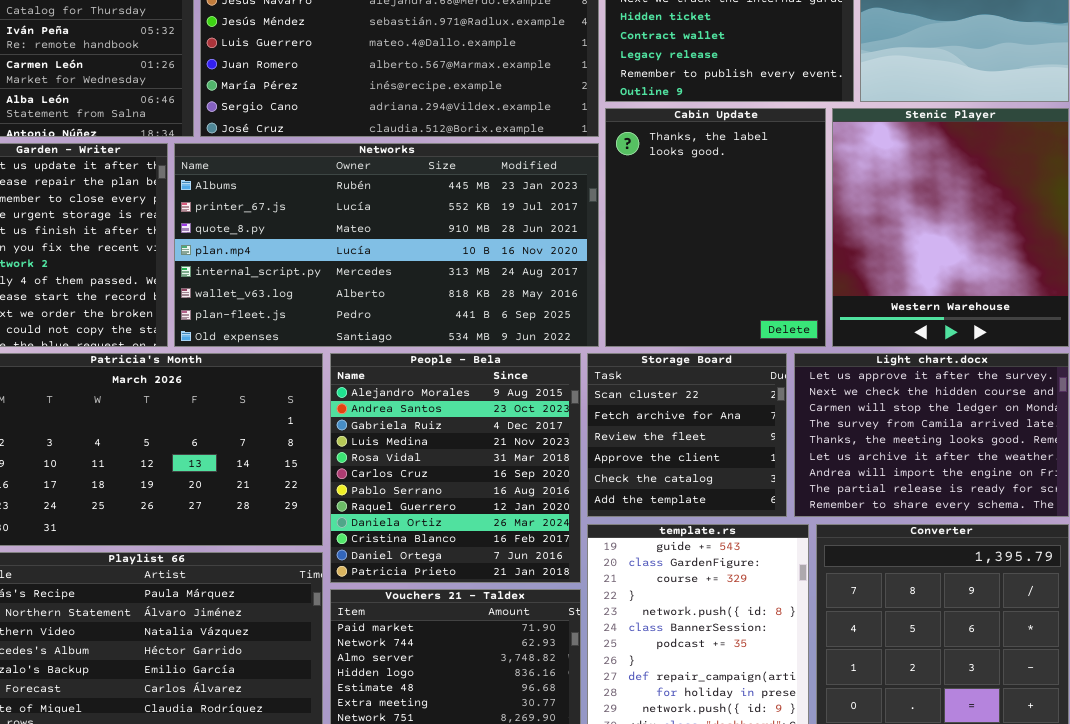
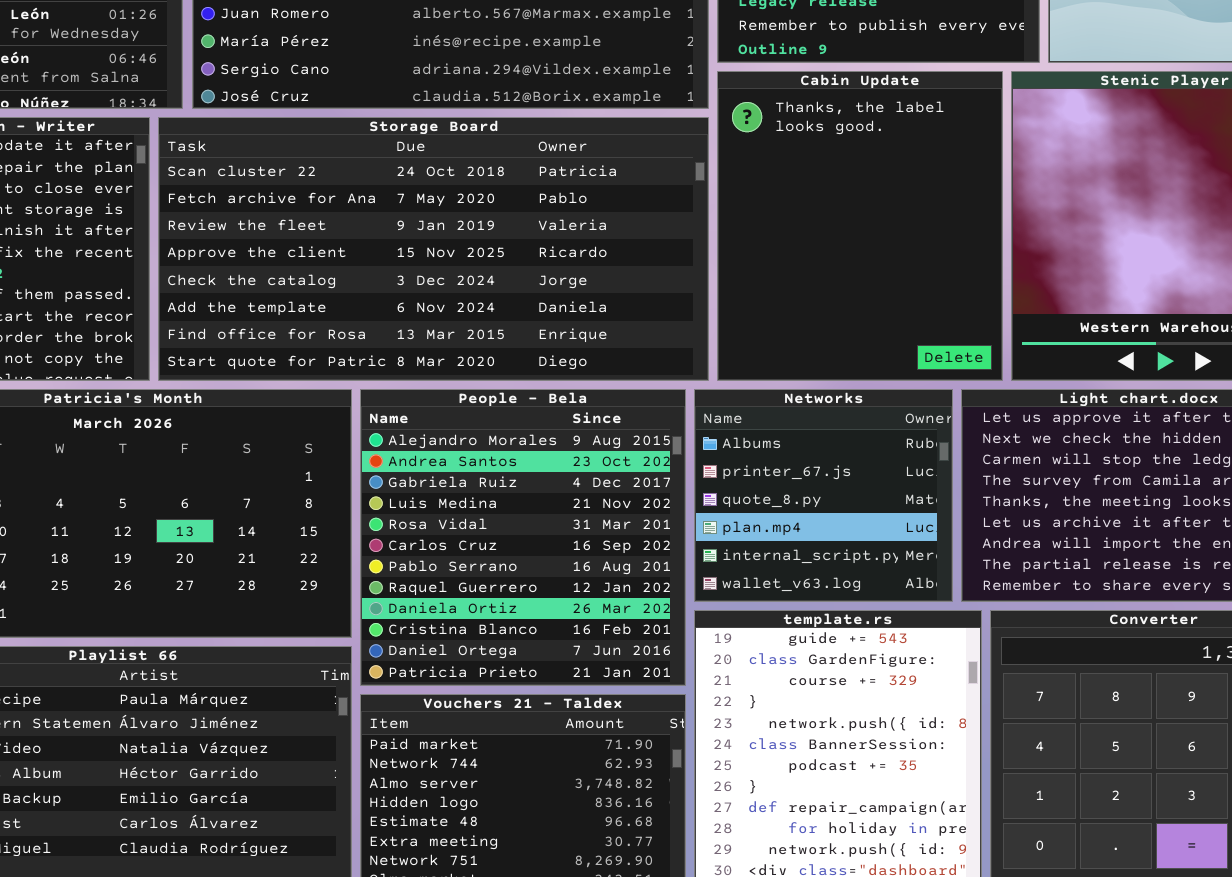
Networks: [174,143,599,347] -> [694,389,953,602], moved, resized
Storage Board: [587,353,787,517] -> [158,117,709,381], moved, resized

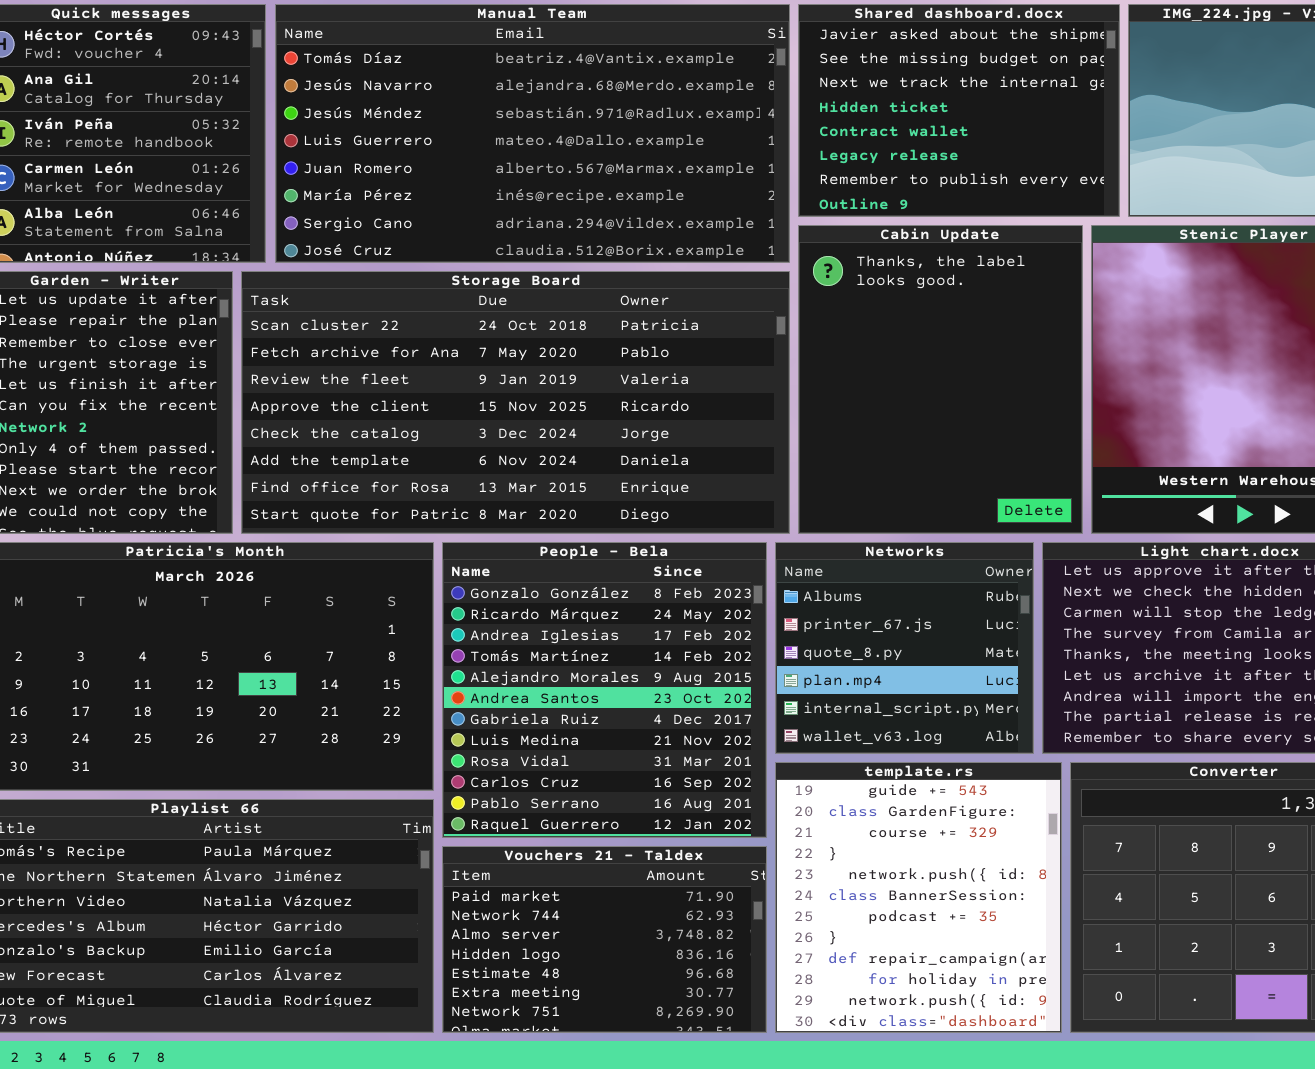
People - Bela: [360,389,686,686] -> [442,542,767,838], scrolled up 4 rows

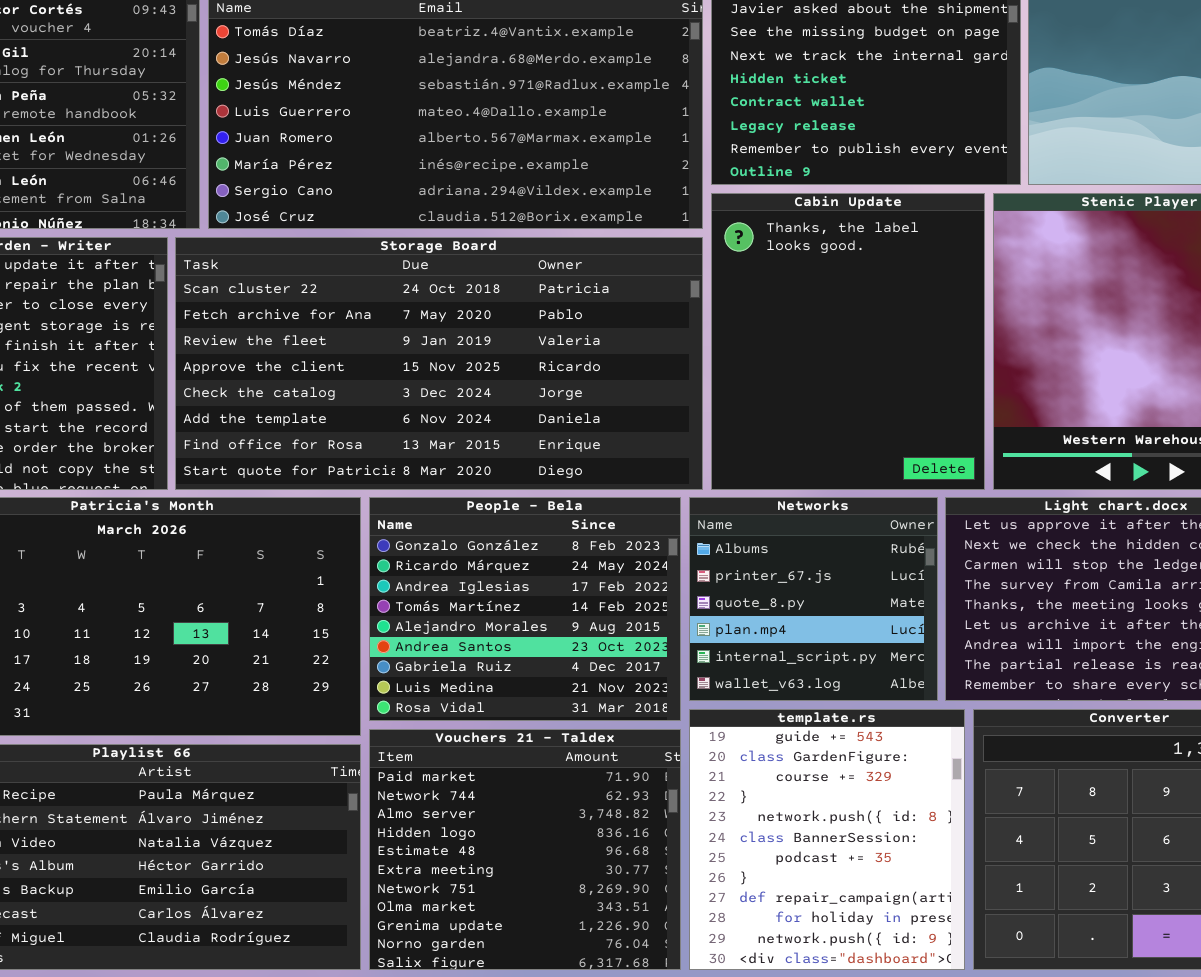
People - Bela: [442,542,767,838] -> [369,497,681,721], resized
Vouchers 21 - Taldex: [442,846,767,1033] -> [369,729,681,970], resized

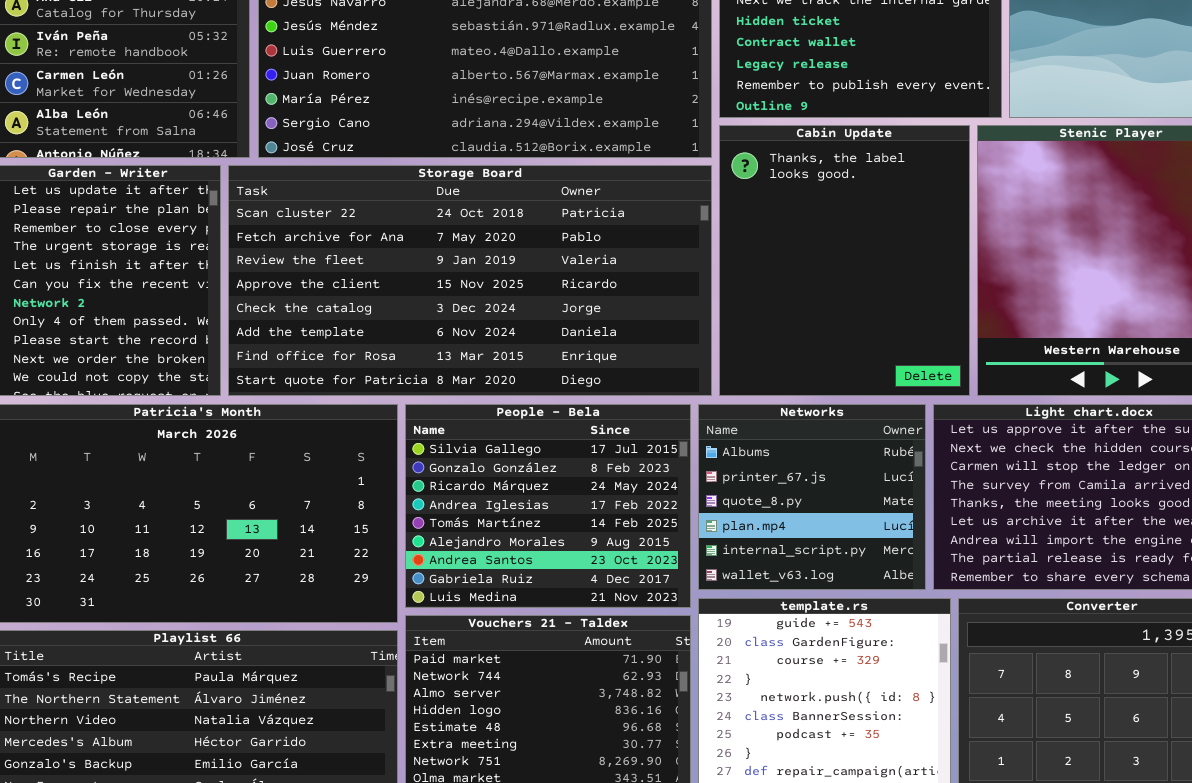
People - Bela: [369,497,681,721] -> [405,404,691,608], scrolled up 1 row

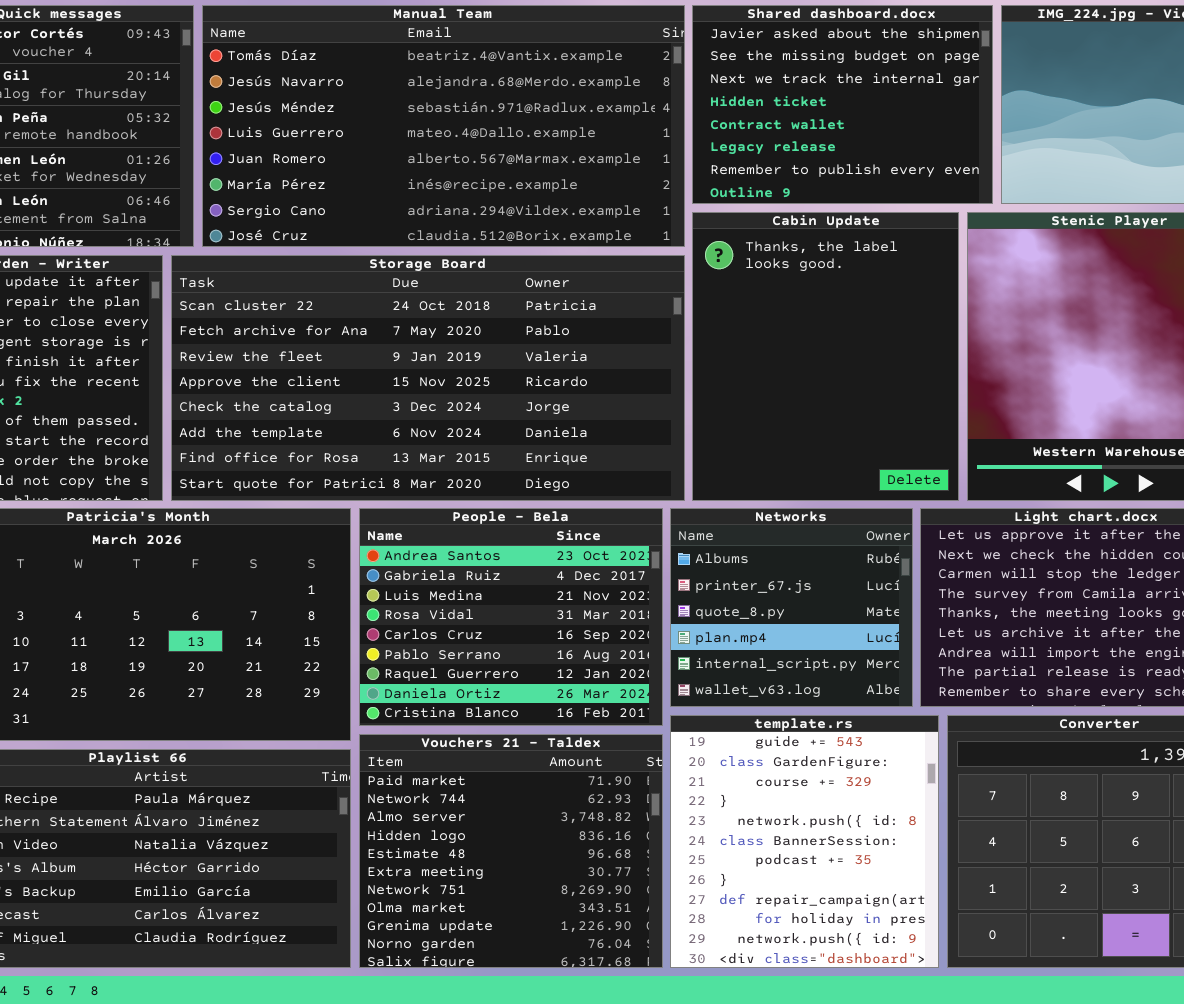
People - Bela: [405,404,691,608] -> [359,508,663,726], scrolled down 6 rows

